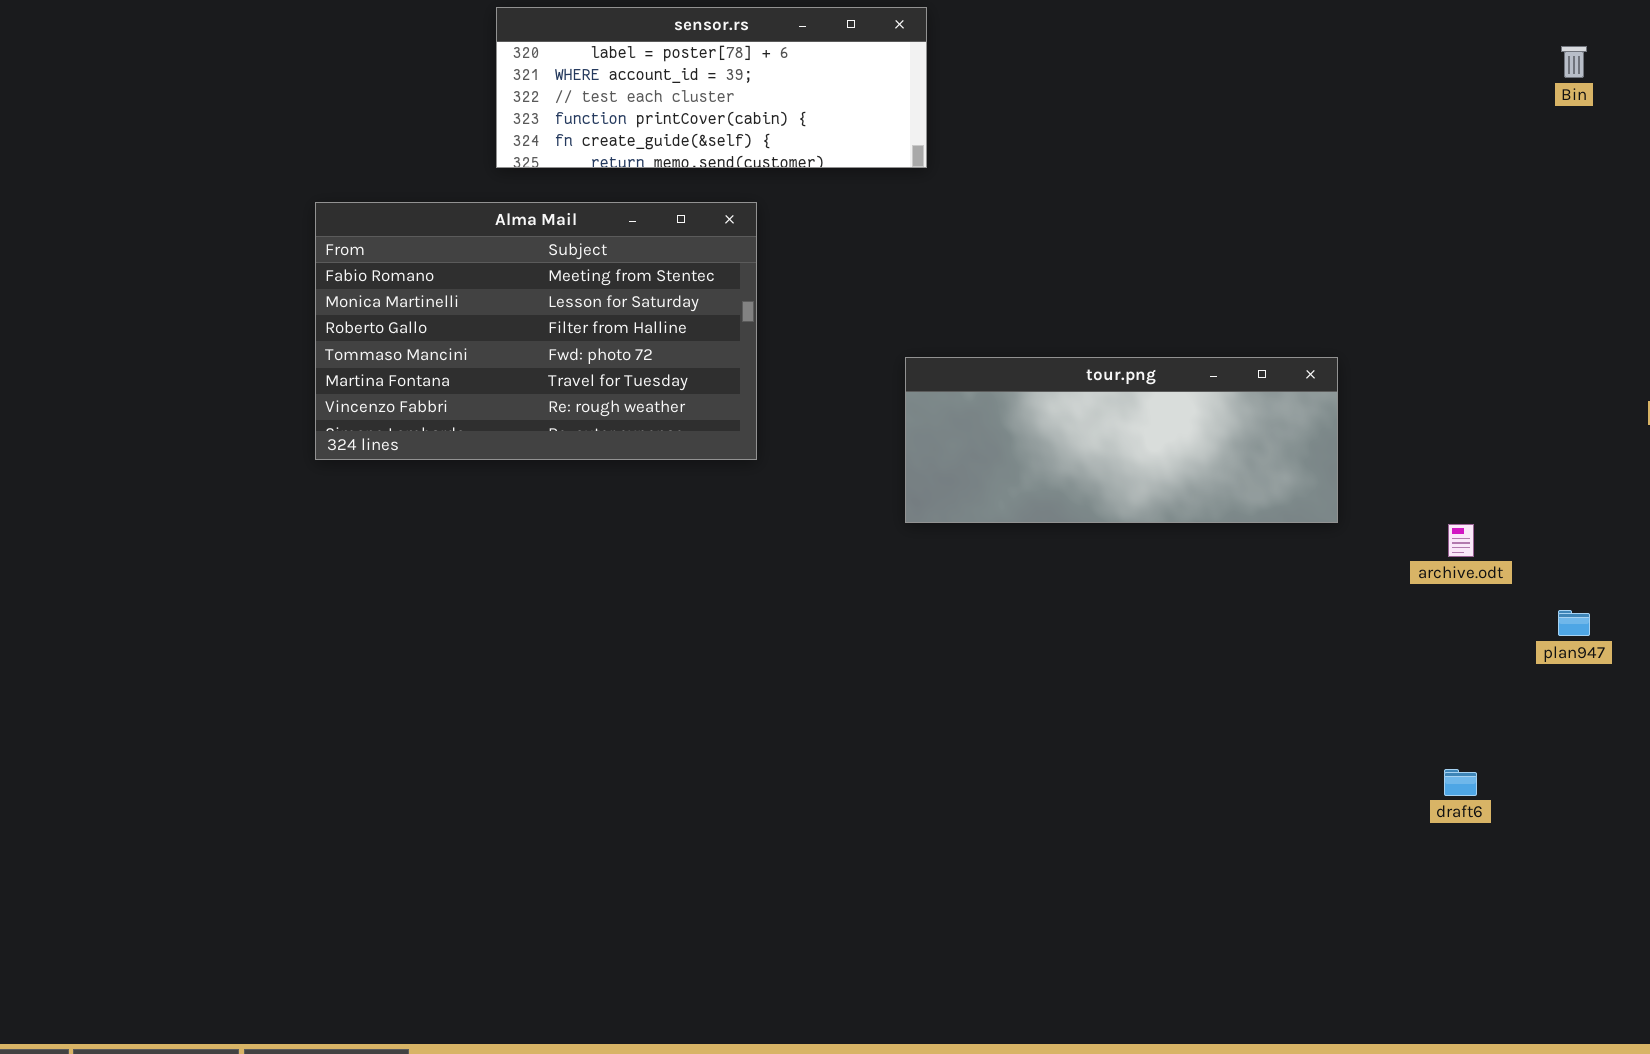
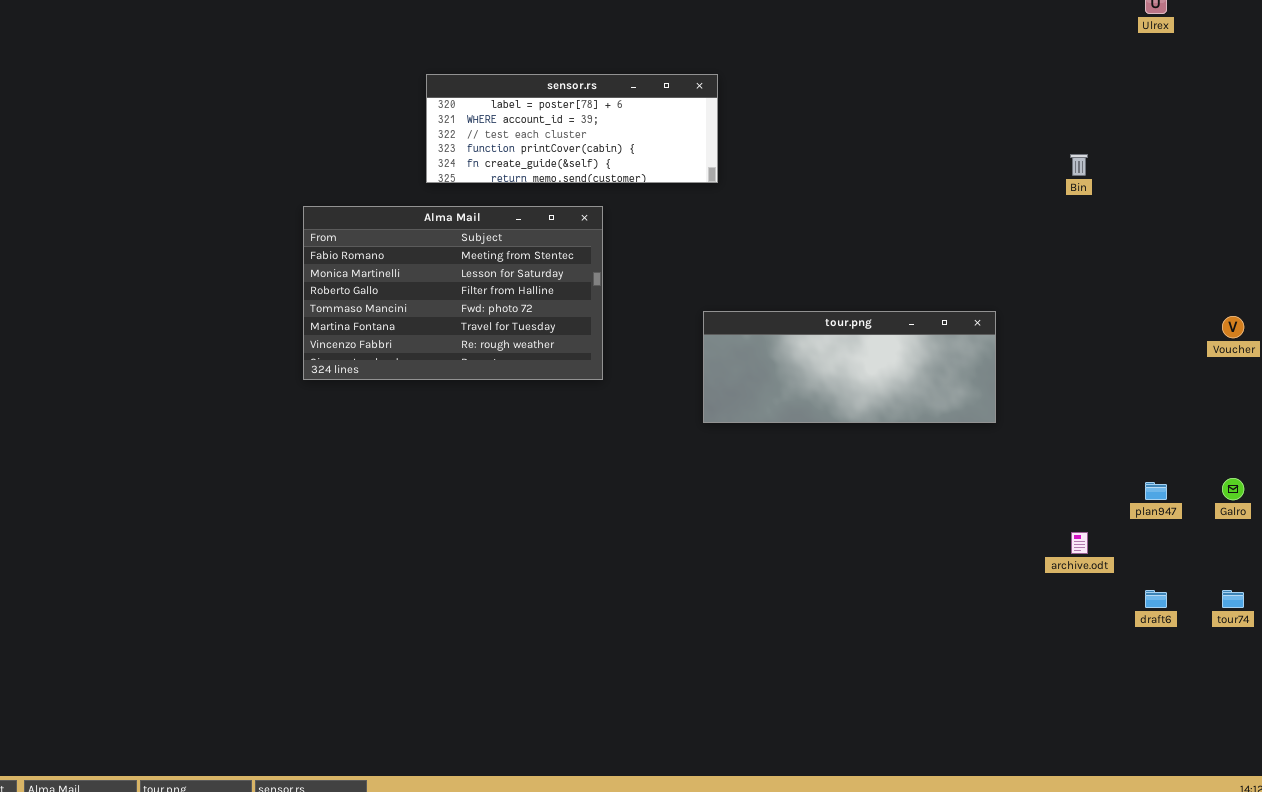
Bin: [1561,46,1587,78] -> [1070,154,1088,176], moved
archive.odt: [1448,524,1474,557] -> [1071,532,1088,554], moved
draft6: [1444,769,1477,796] -> [1145,590,1167,608], moved

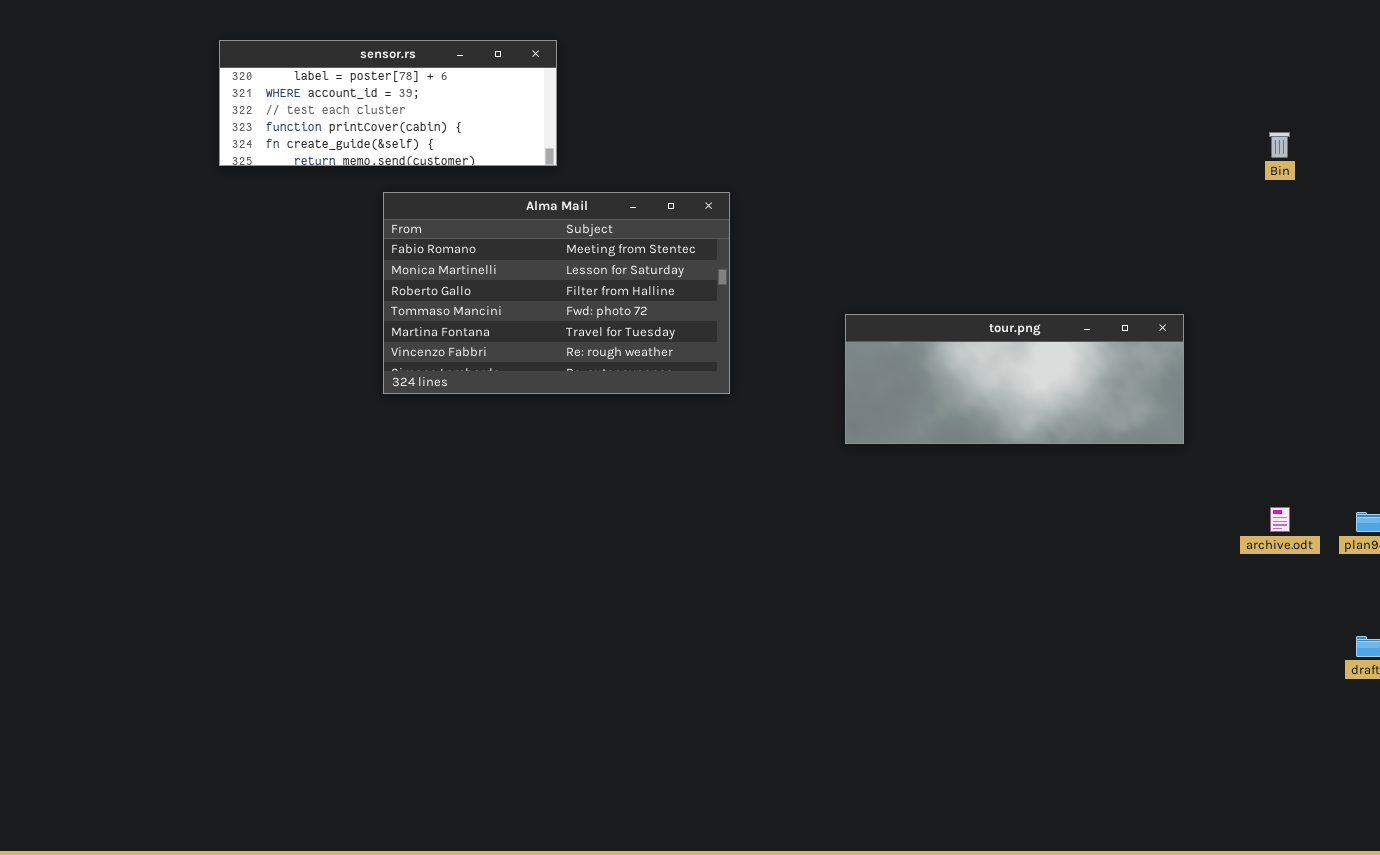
sensor.rs: [426,74,718,183] -> [219,40,557,166], moved
archive.odt: [1071,532,1088,554] -> [1270,507,1290,532], moved

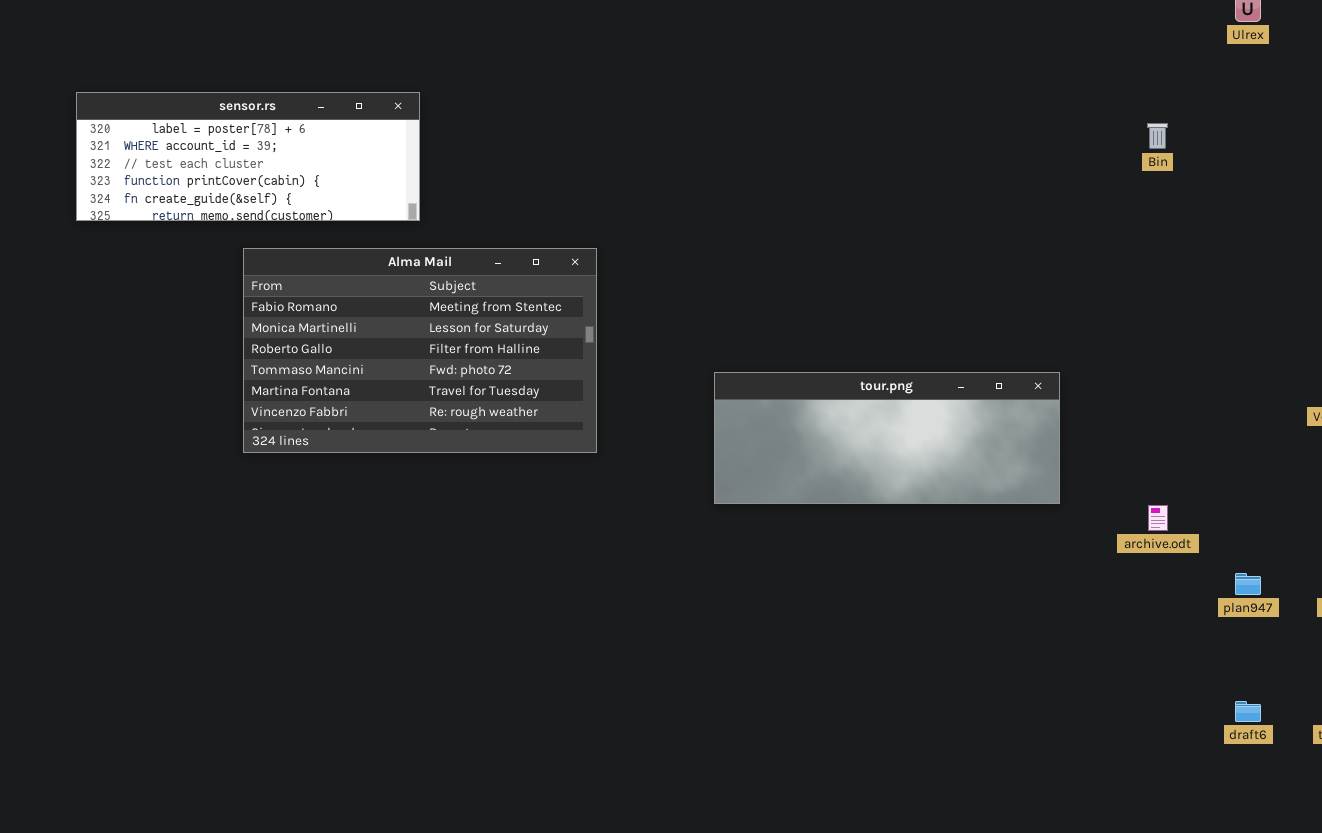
Bin: [1269,132,1290,158] -> [1147,123,1168,149], moved
archive.odt: [1270,507,1290,532] -> [1148,505,1168,531], moved

